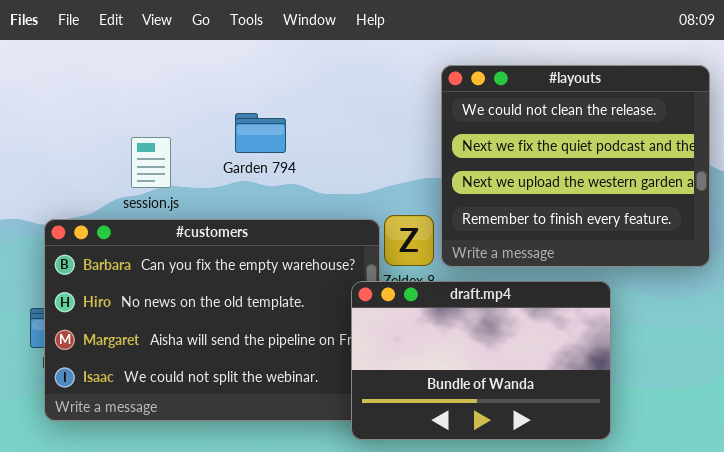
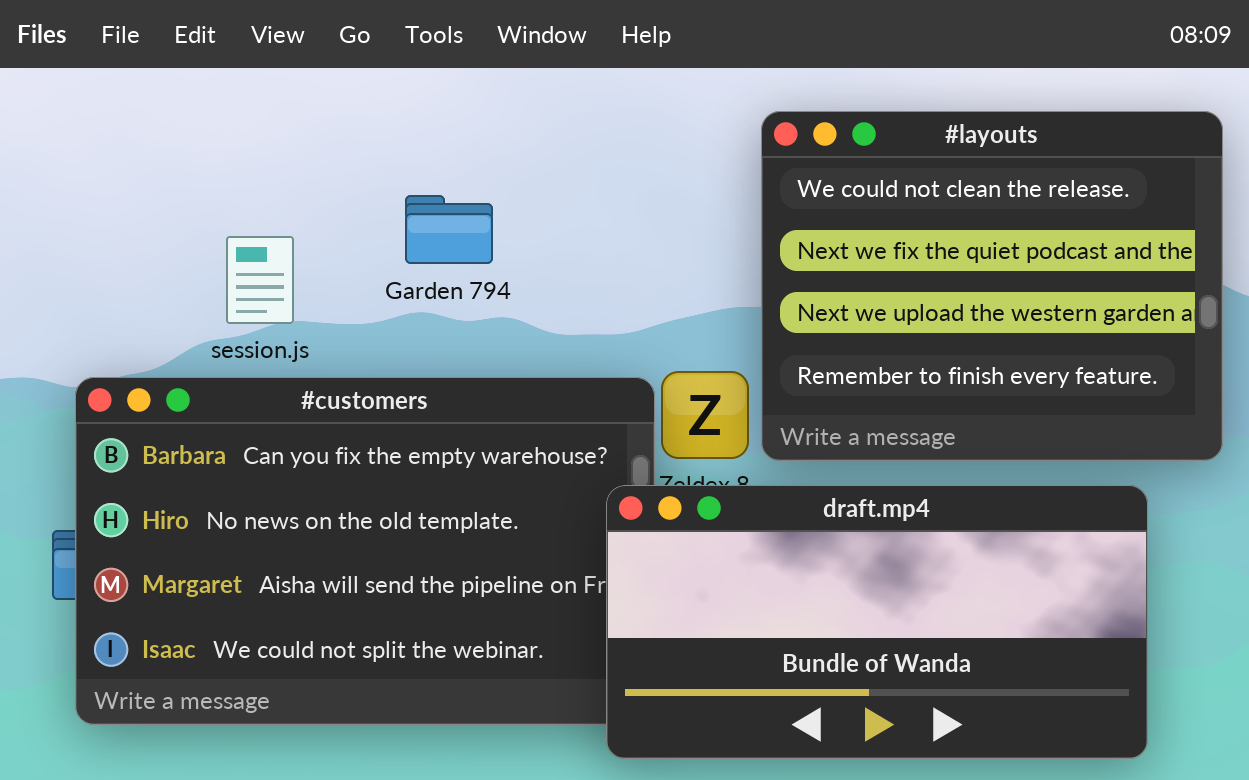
draft.mp4: [351,281,611,440] -> [606,485,1148,759], resized

